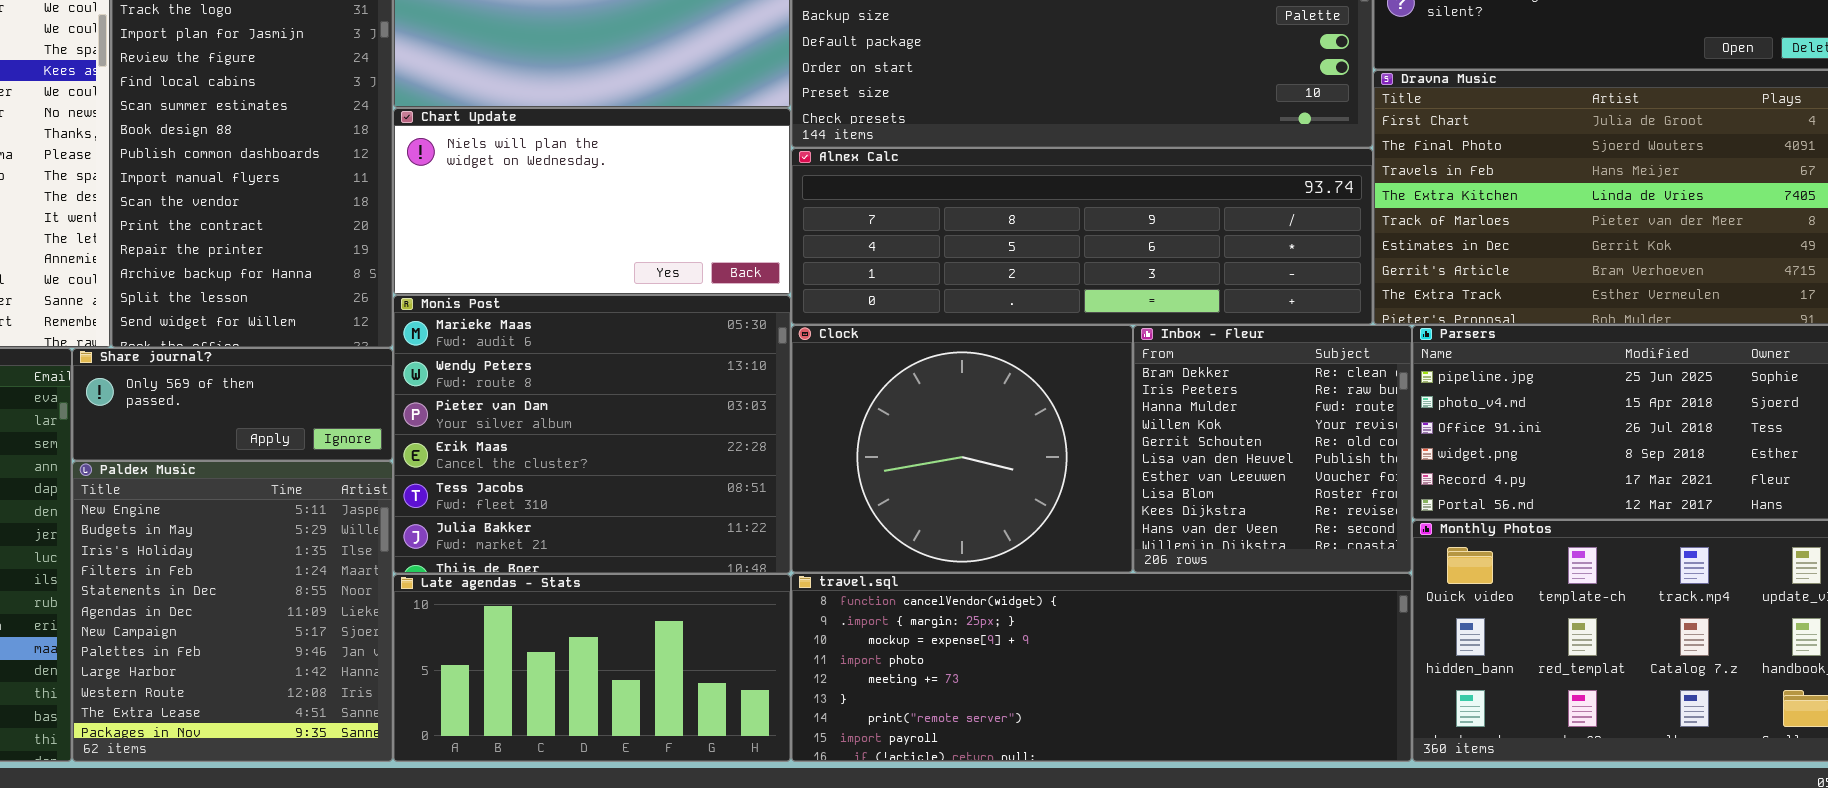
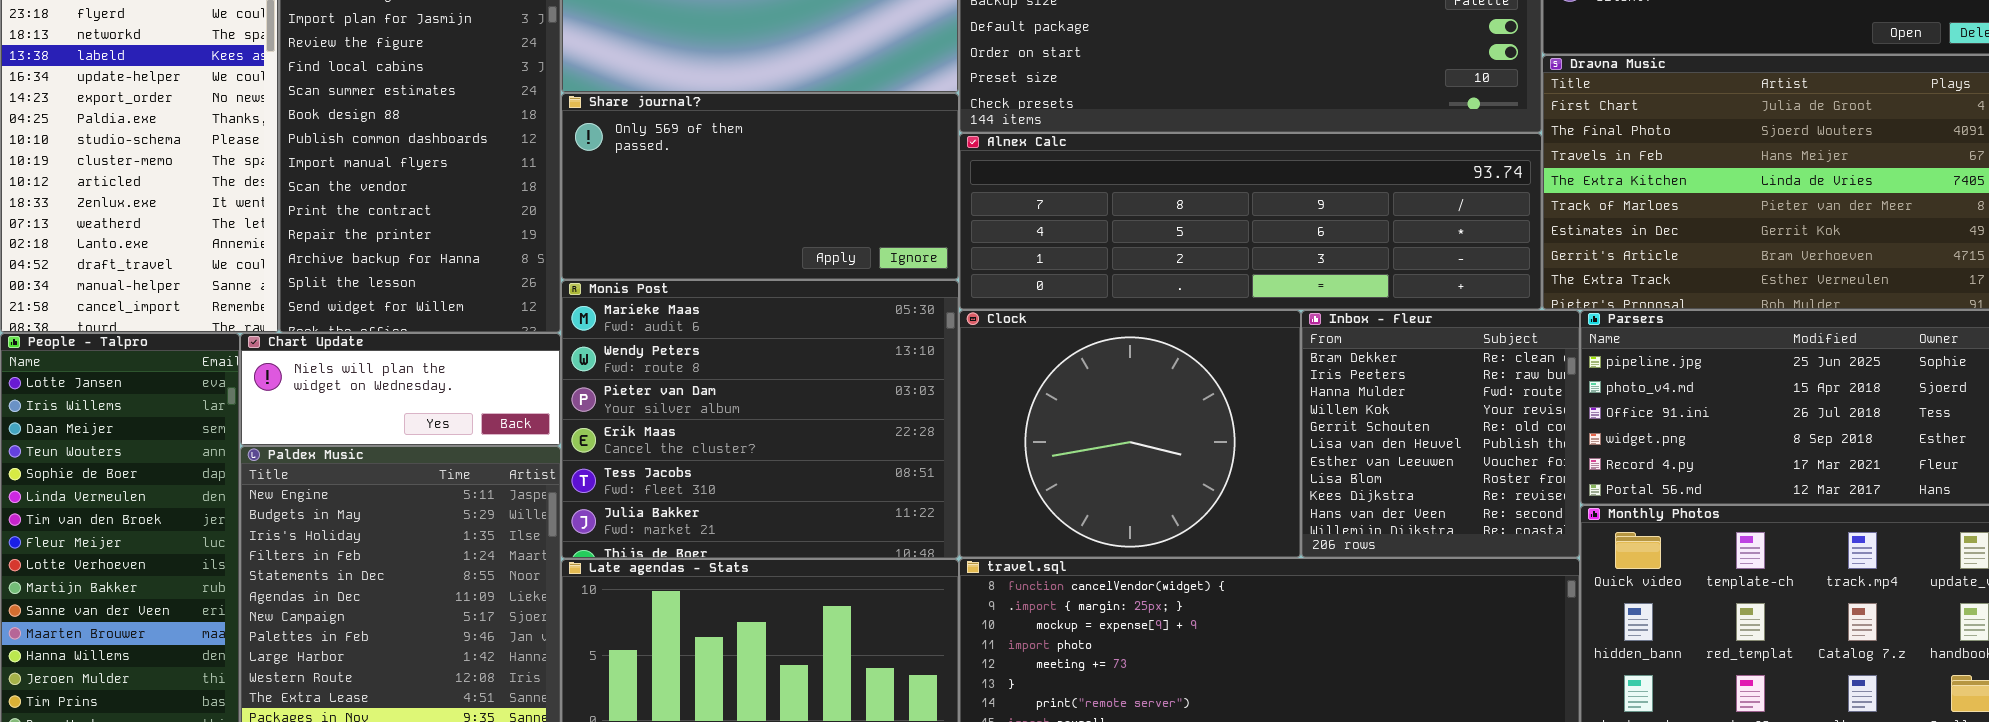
Chart Update: [393,108,791,295] -> [240,333,561,446], moved, resized
Share journal?: [72,348,393,461] -> [561,93,959,280], moved, resized

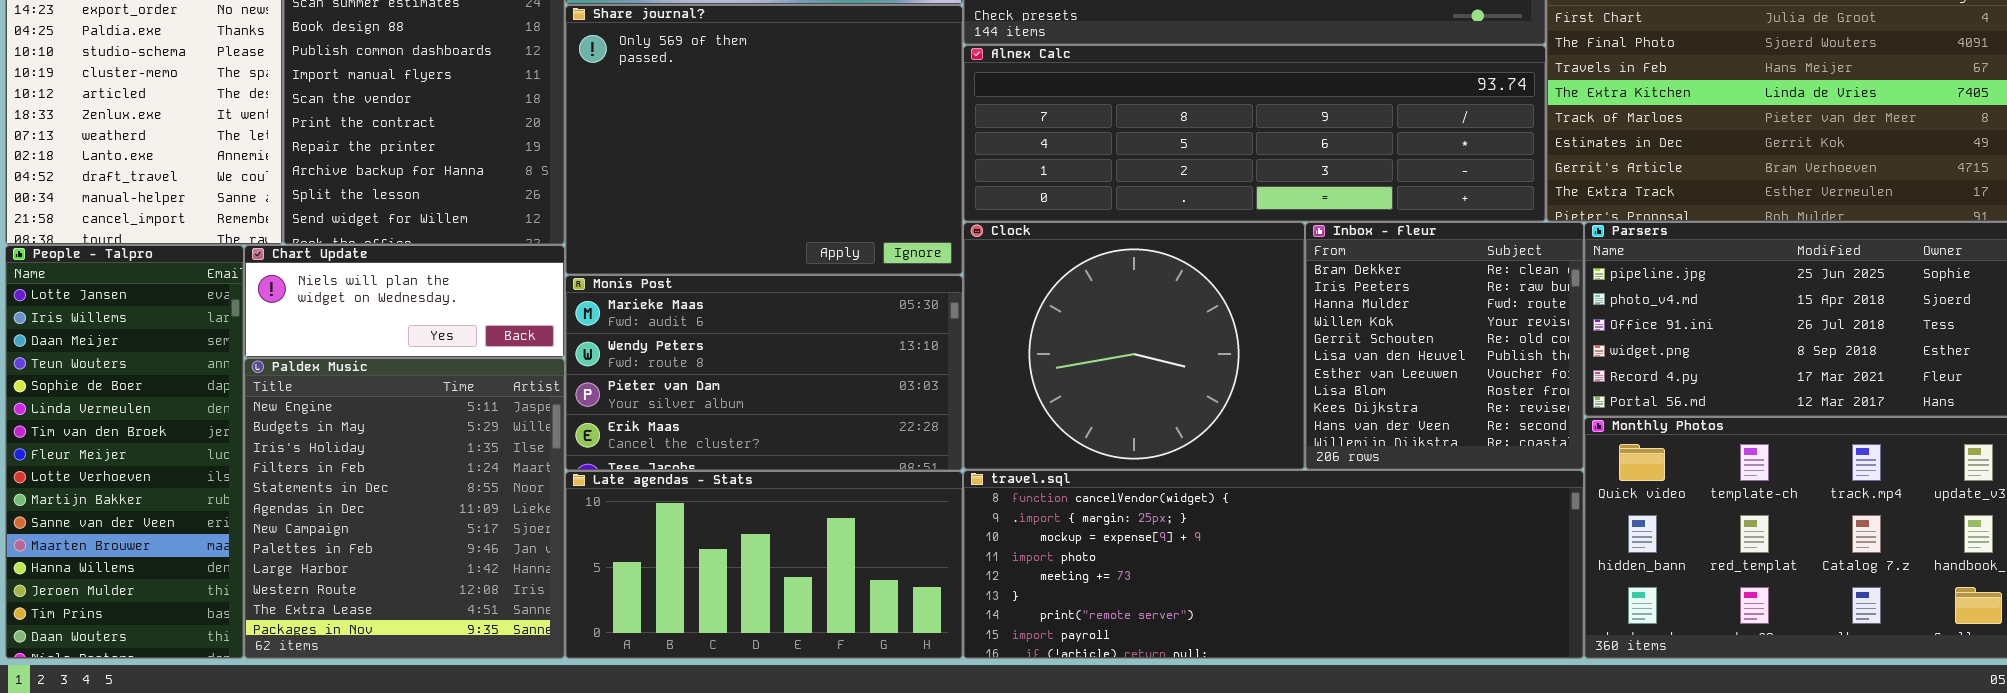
Share journal?: [561,93,959,280] -> [565,5,963,275], resized
Monis Post: [561,280,959,559] -> [565,275,963,471], resized

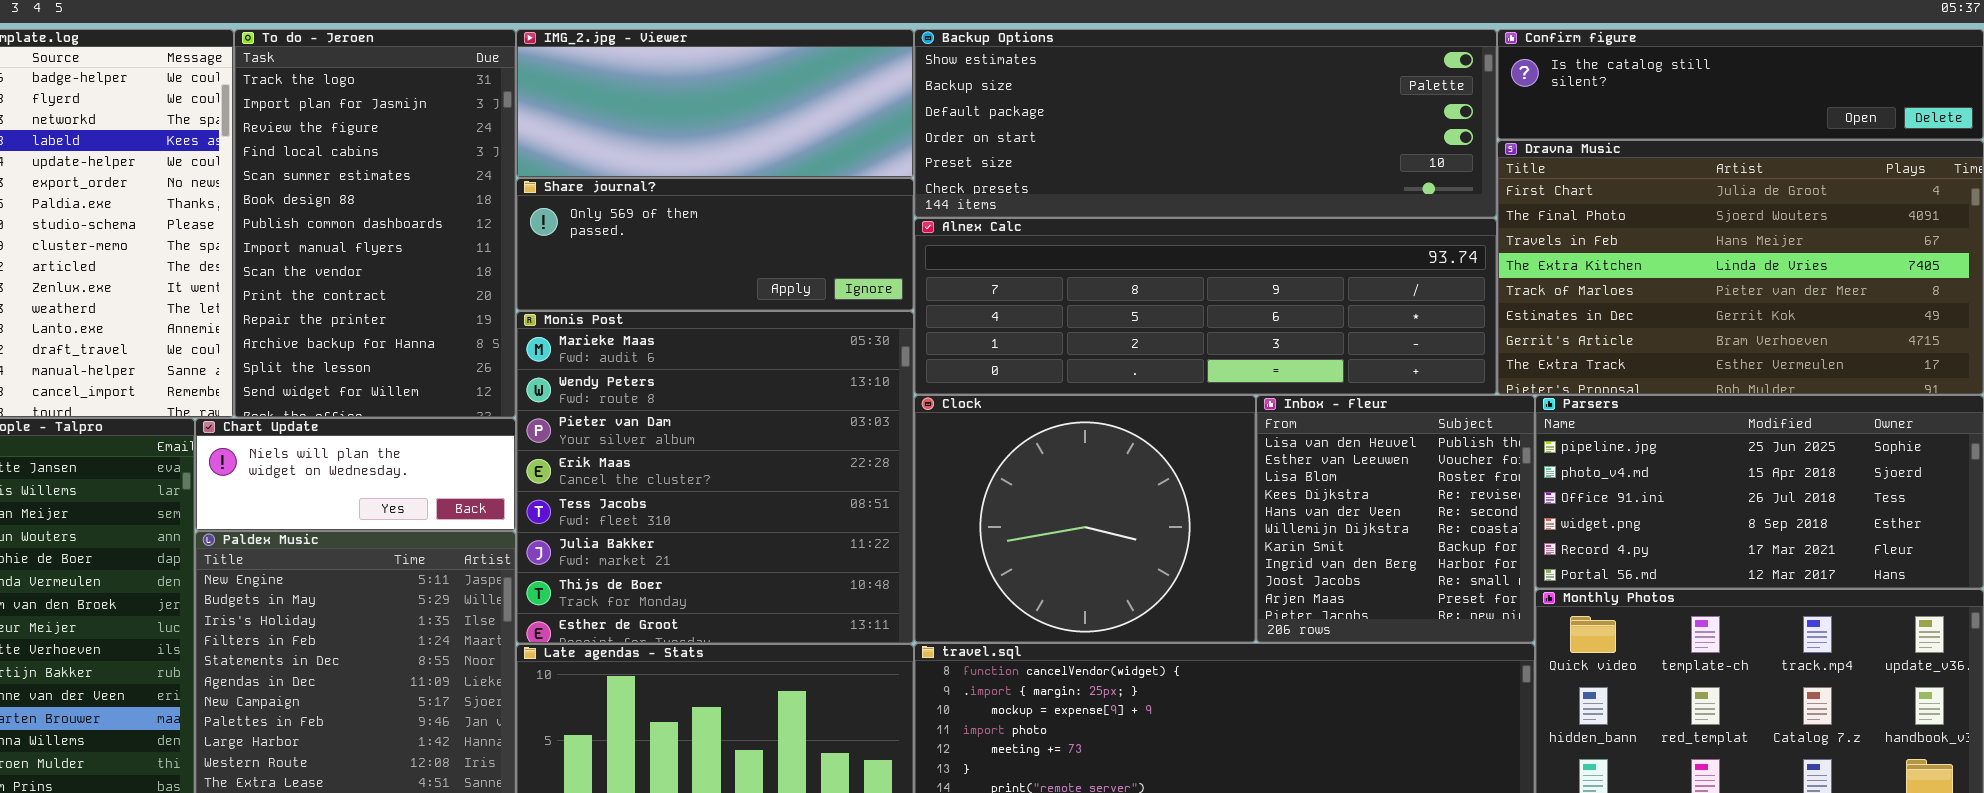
Share journal?: [565,5,963,275] -> [516,178,914,311], resized
Inbox - Fleur: [1305,222,1584,470] -> [1256,395,1535,643], scrolled down 5 rows
Monis Post: [565,275,963,471] -> [516,311,914,644], resized

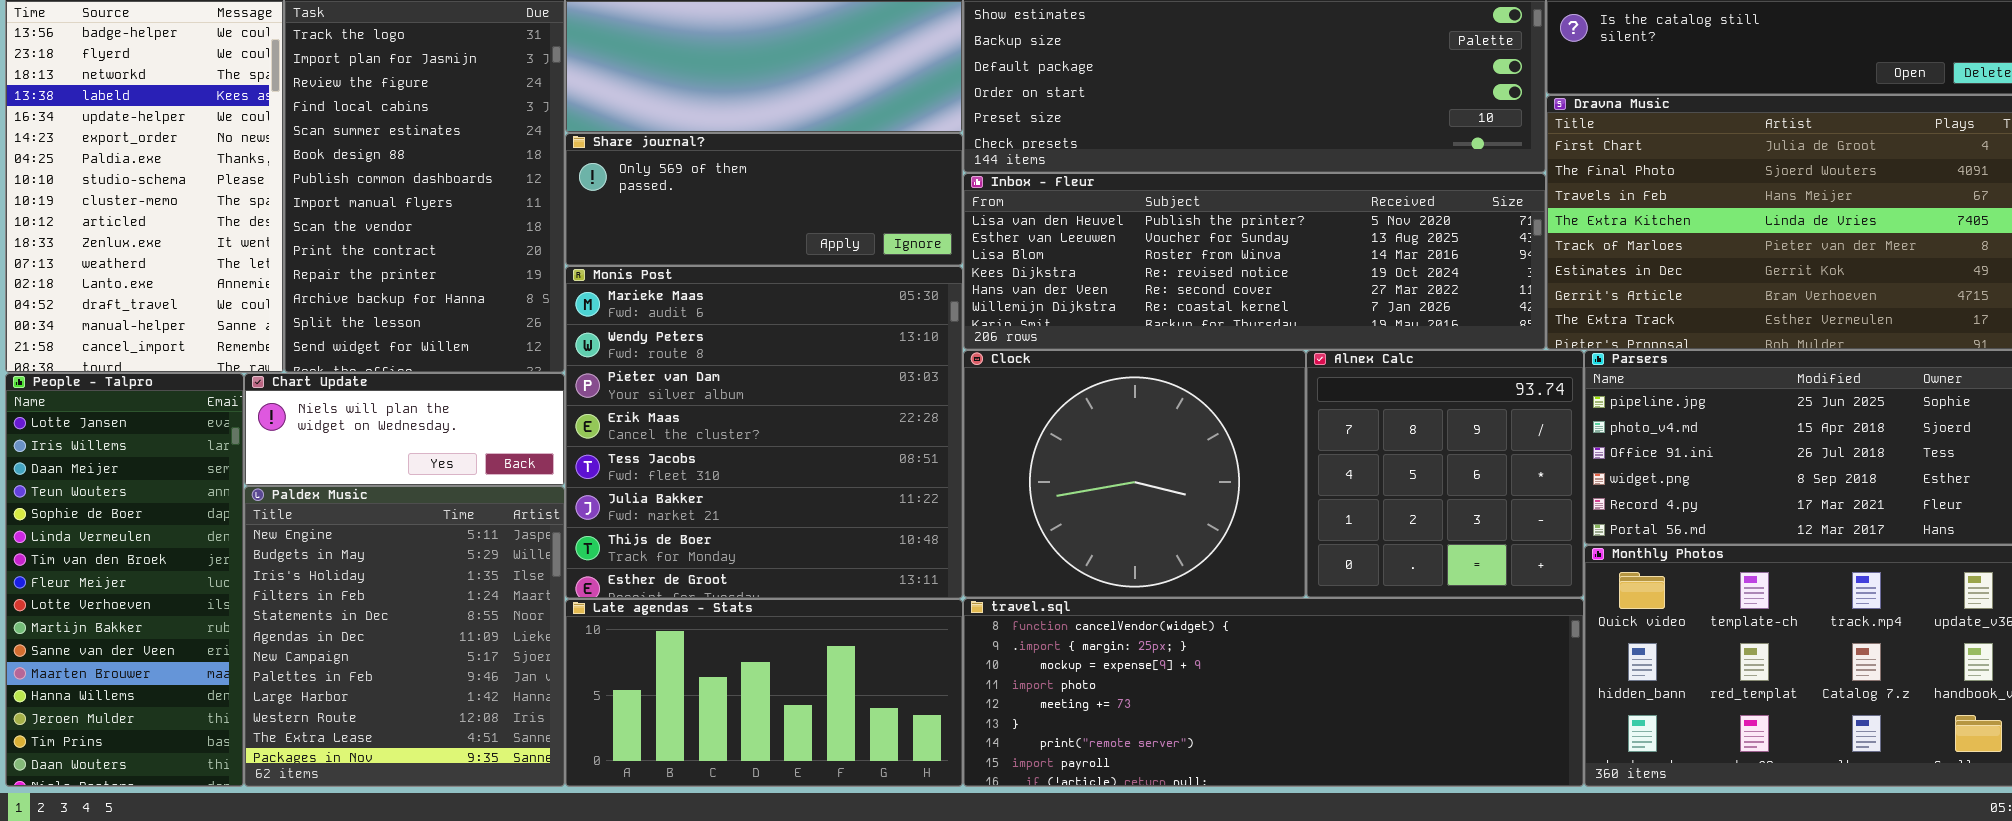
Alnex Calc: [914,218,1497,395] -> [1306,350,1584,598], moved, resized
Inbox - Fleur: [1256,395,1535,643] -> [963,173,1546,350], moved, resized

